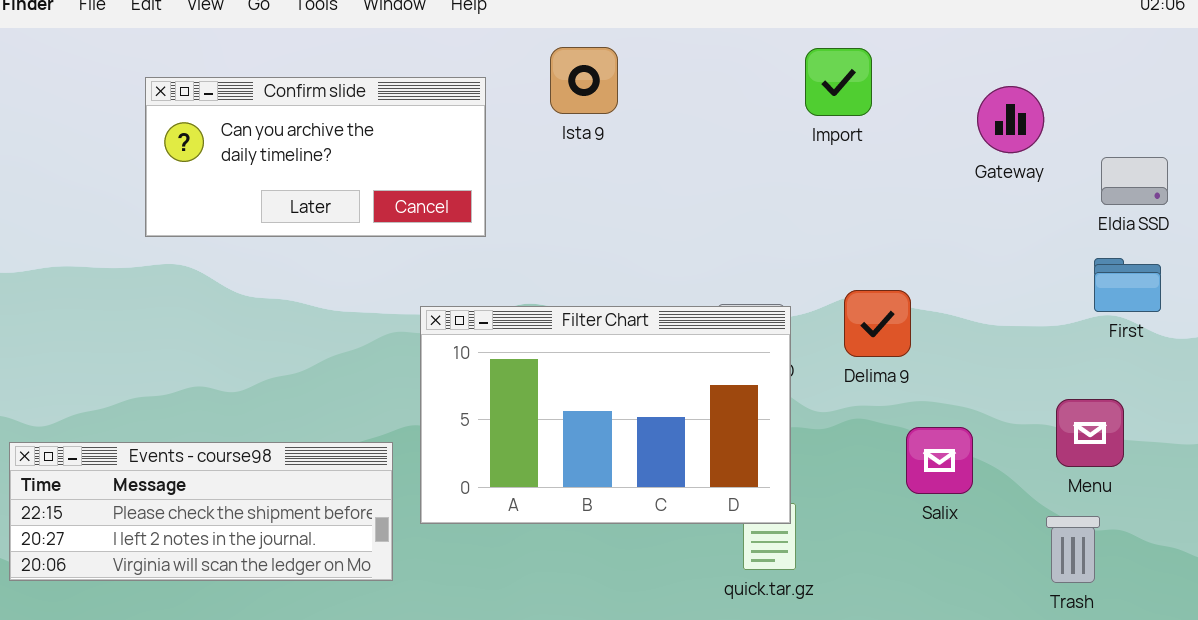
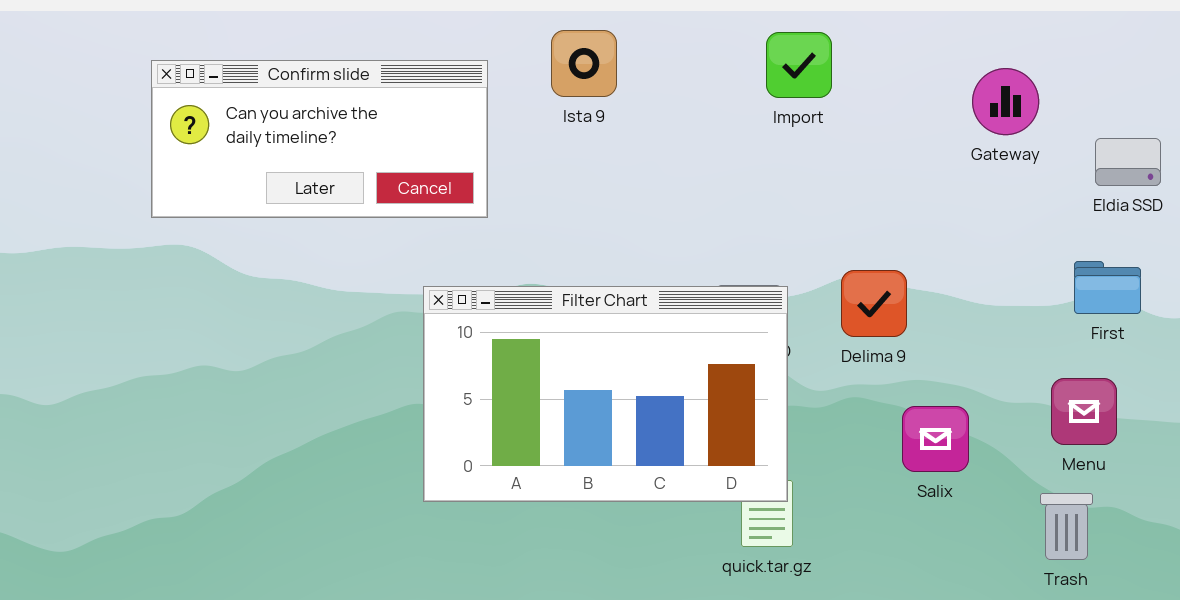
Import: [805,48,872,116] -> [766,32,832,98], moved
First: [1094,258,1161,312] -> [1074,261,1141,314], moved
Events - course98: [9,442,393,581] -> none, closed

